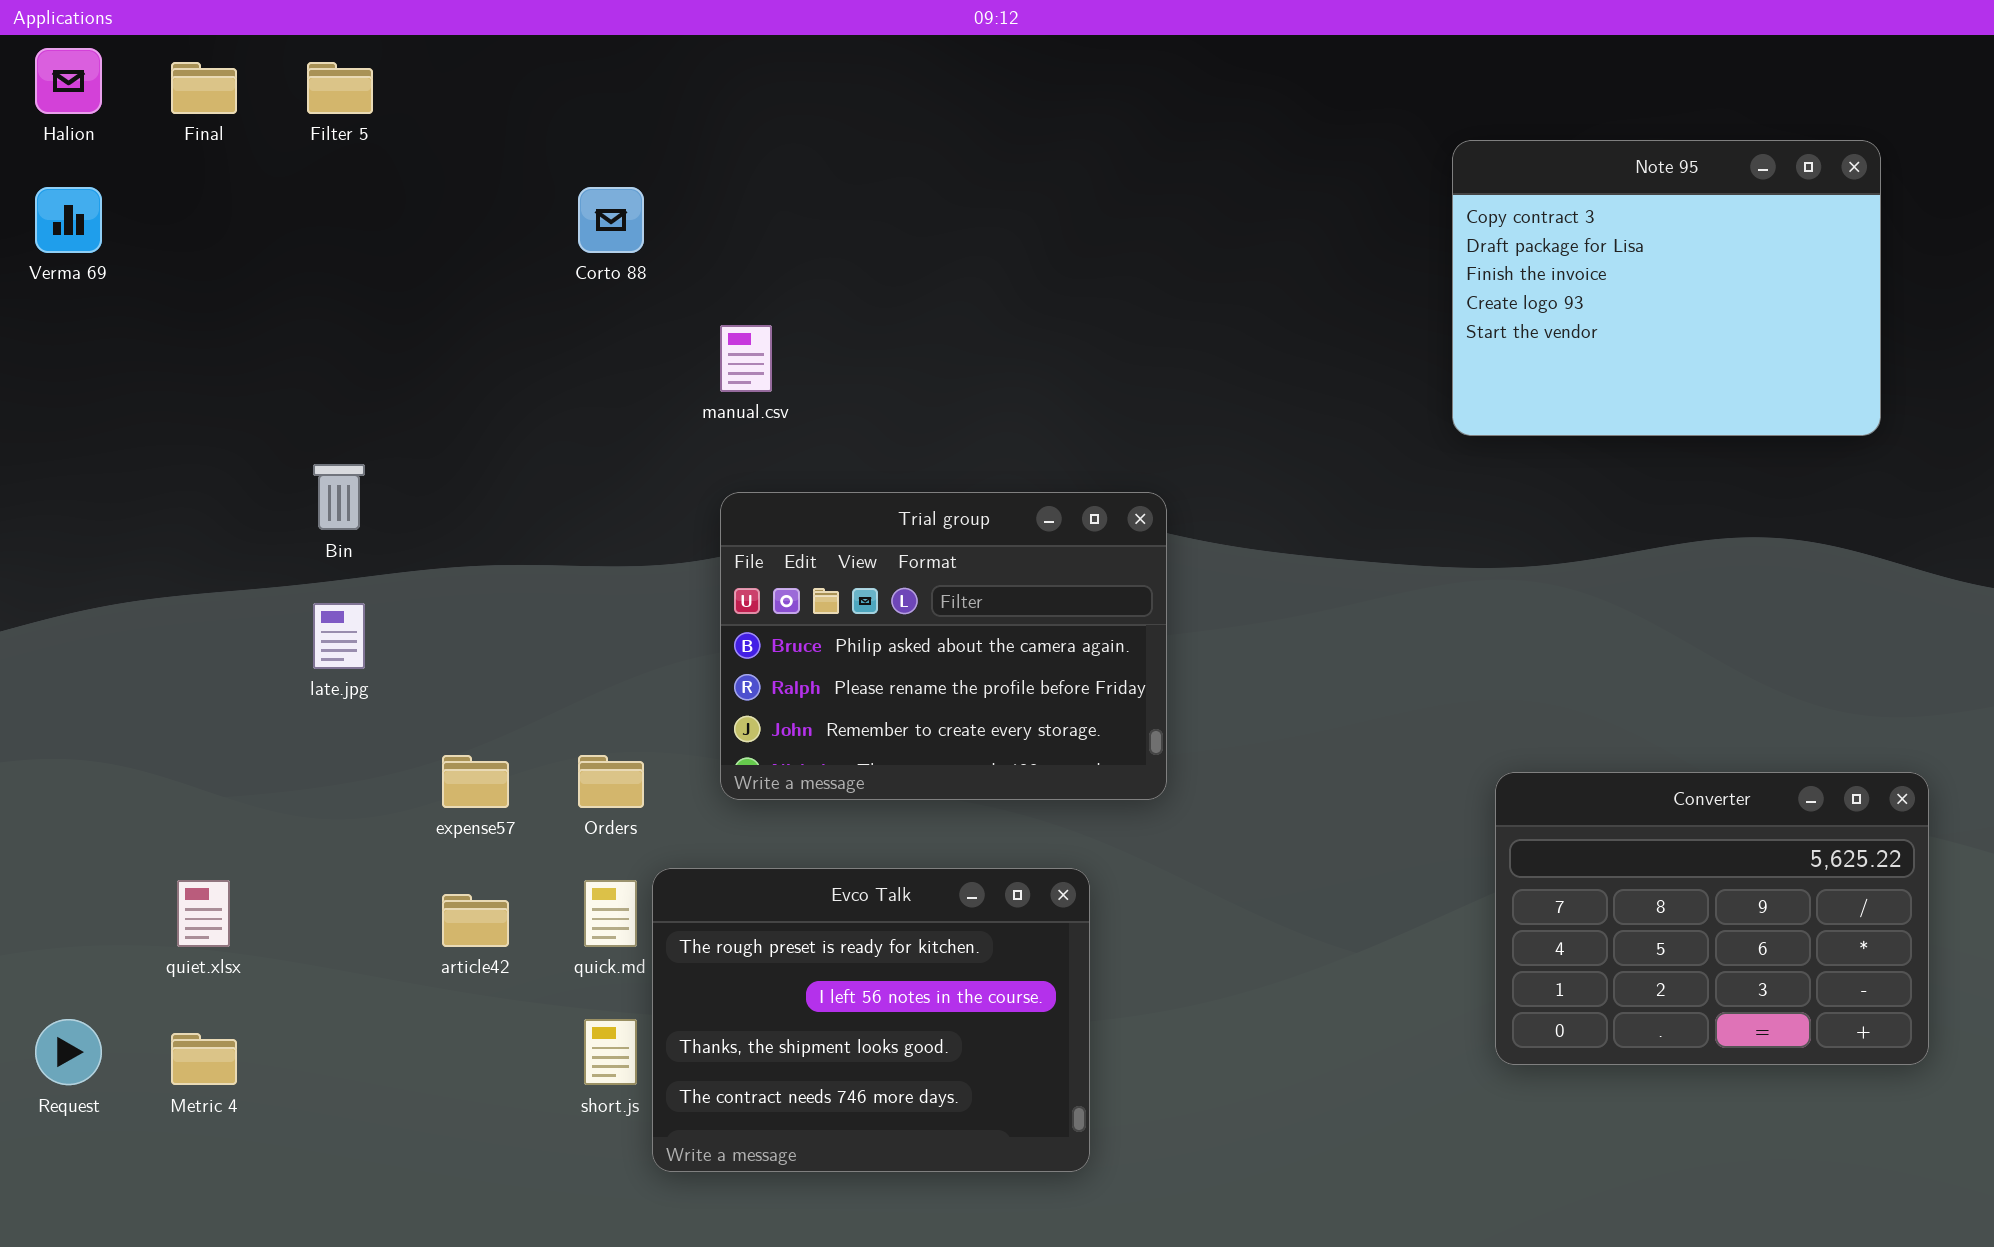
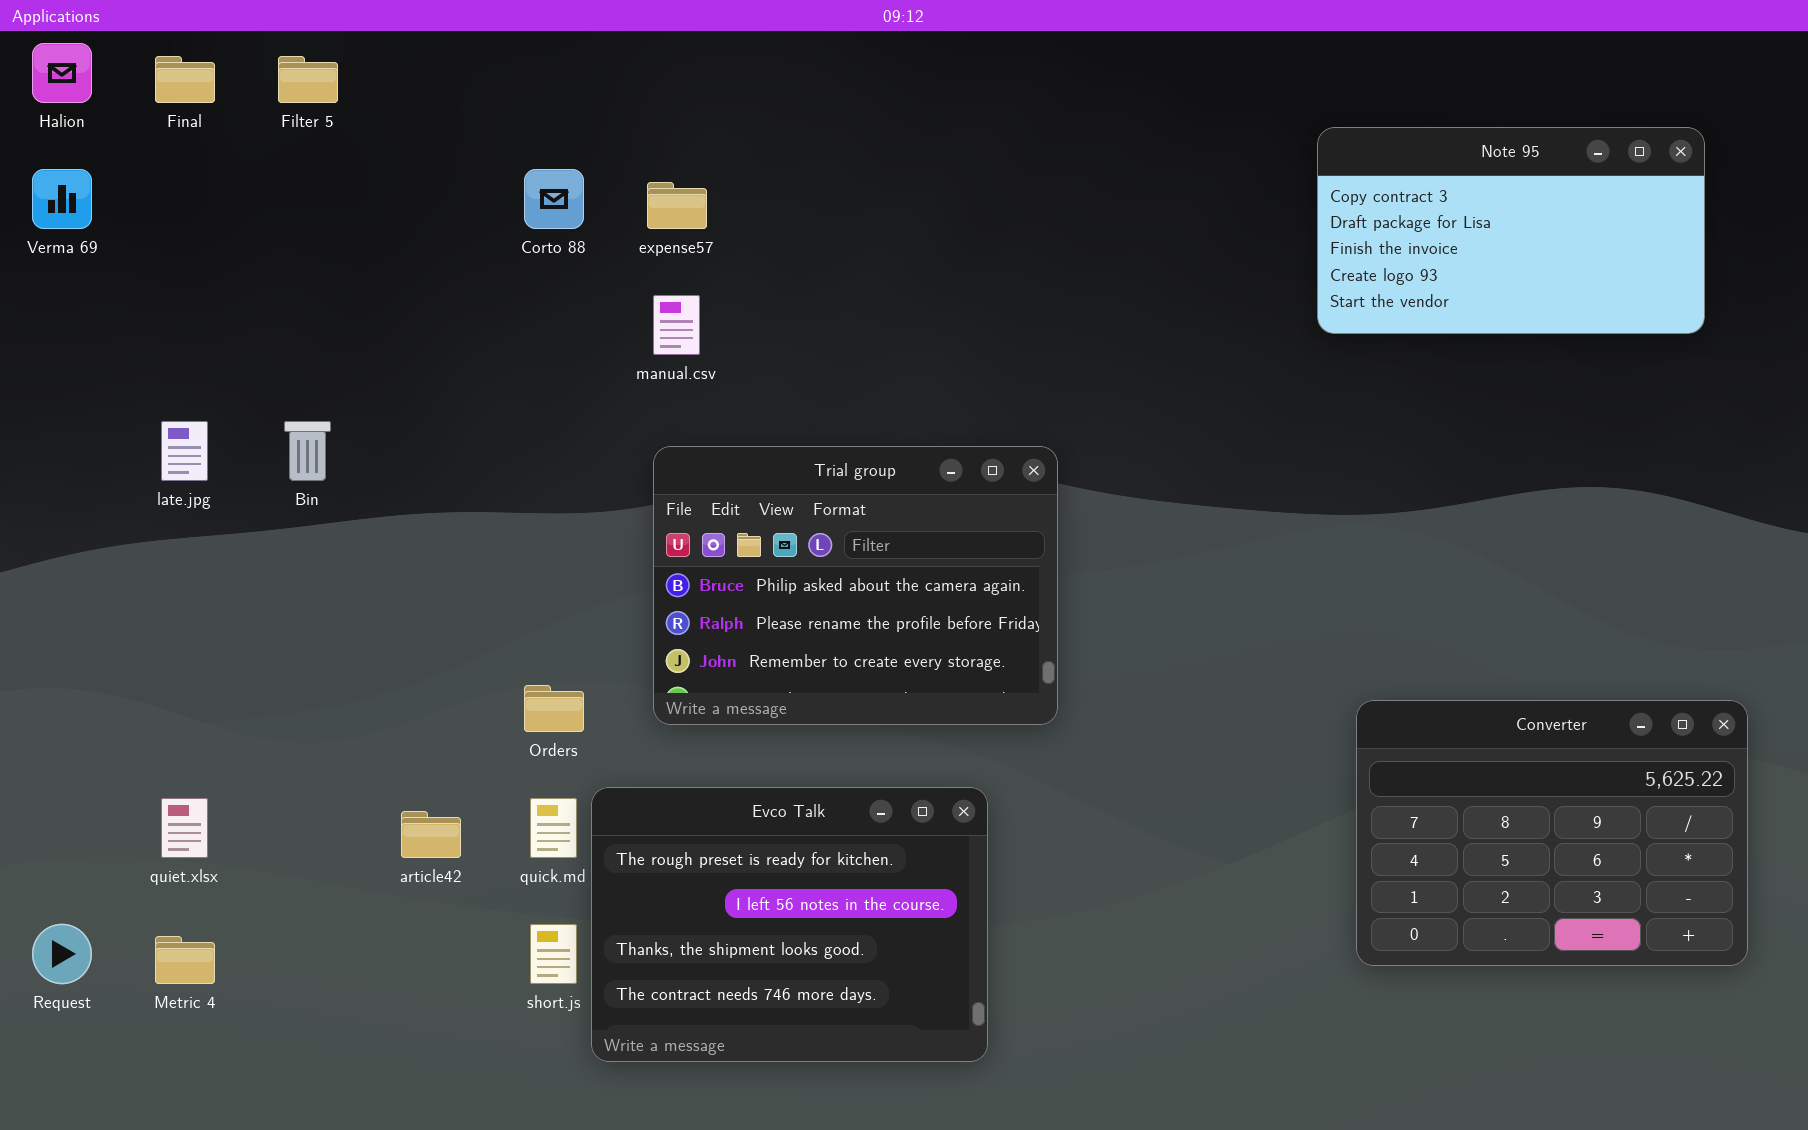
Note 95: [1452,140,1881,436] -> [1317,127,1705,334], resized
late.jpg: [313,603,365,669] -> [161,421,208,481], moved
expense57: [442,755,509,808] -> [647,182,707,229], moved

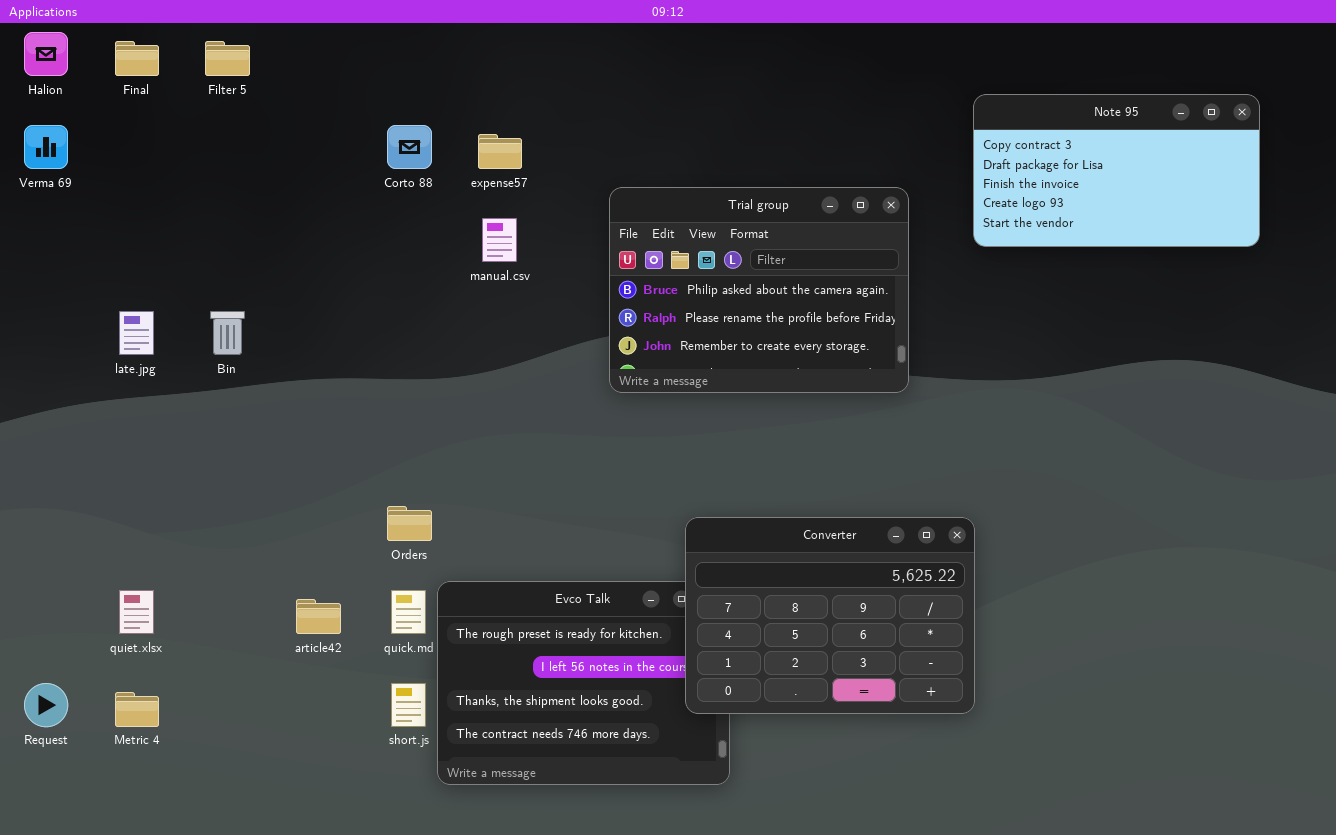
Trial group: [653,446,1058,725] -> [609,187,909,393], moved
Converter: [1356,700,1748,966] -> [685,517,975,714], moved

